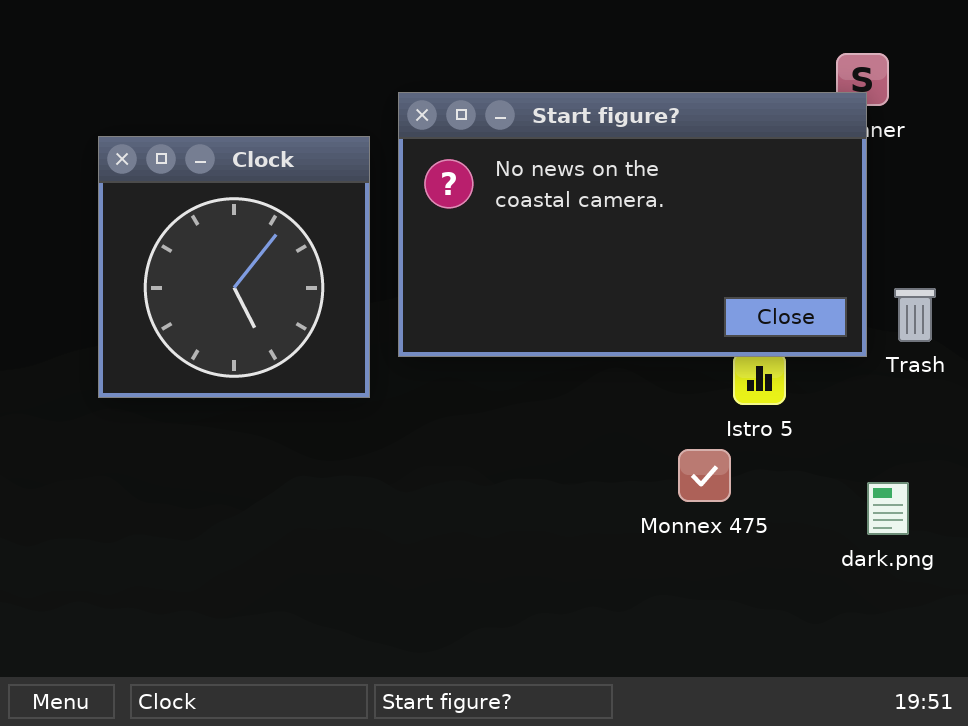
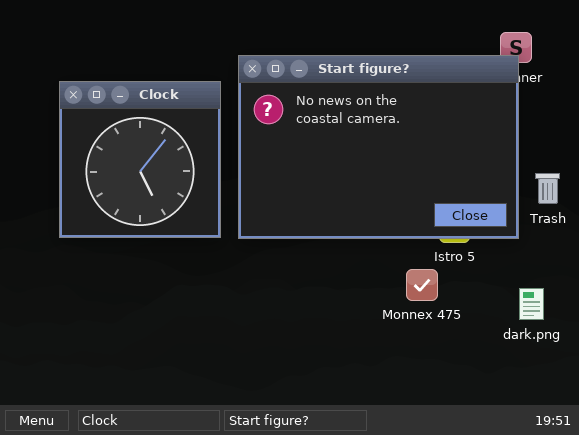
Start figure?: [398,92,867,357] -> [238,55,519,239], resized

